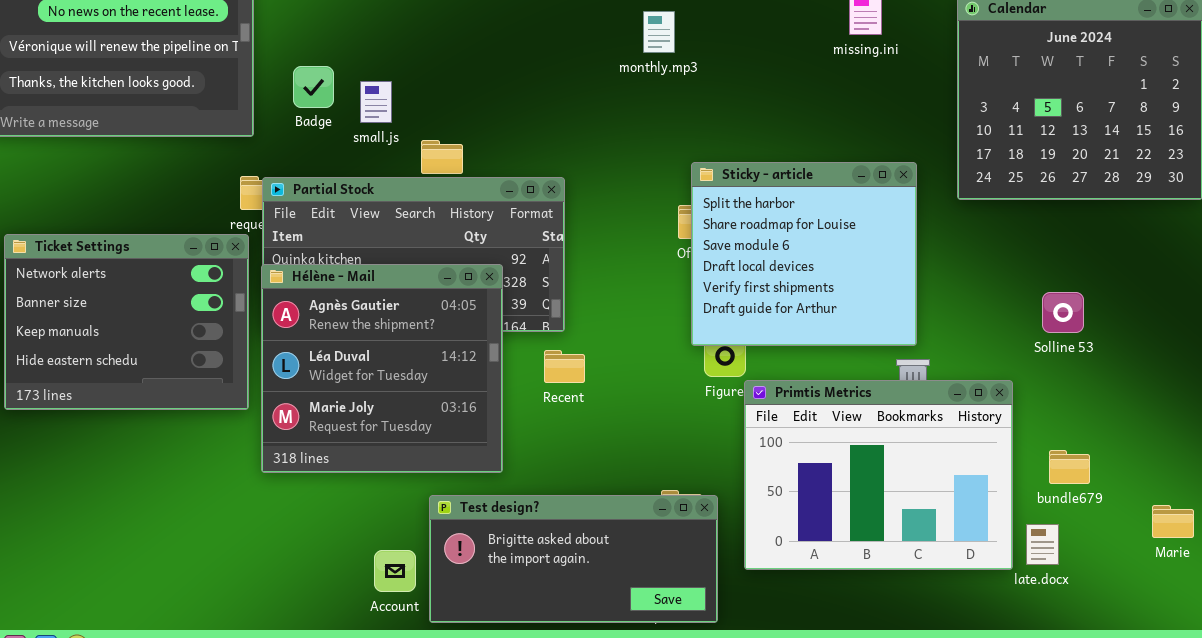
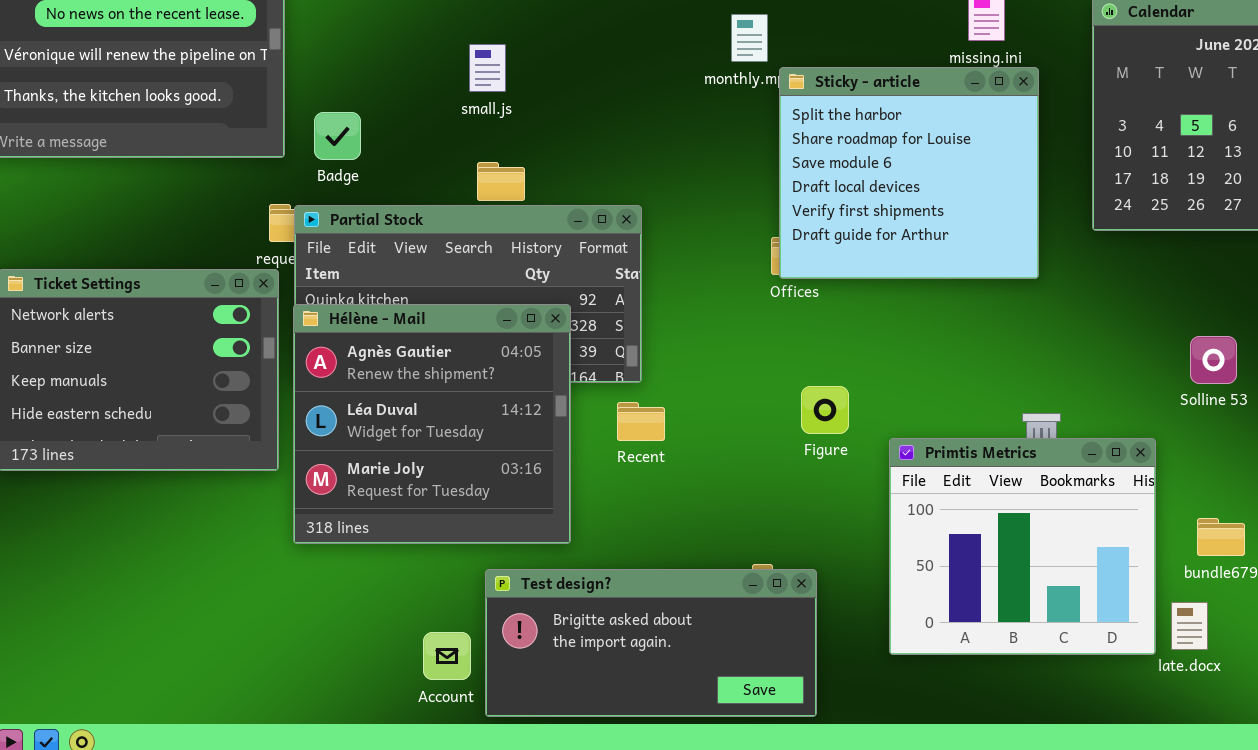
Badge: [293,66,334,108] -> [314,112,361,160], moved
small.js: [360,81,392,123] -> [469,44,506,92], moved
Sticky - article: [691,162,917,346] -> [779,67,1039,279], moved
Primtis Metrics: [744,380,1013,570] -> [889,438,1156,655], resized

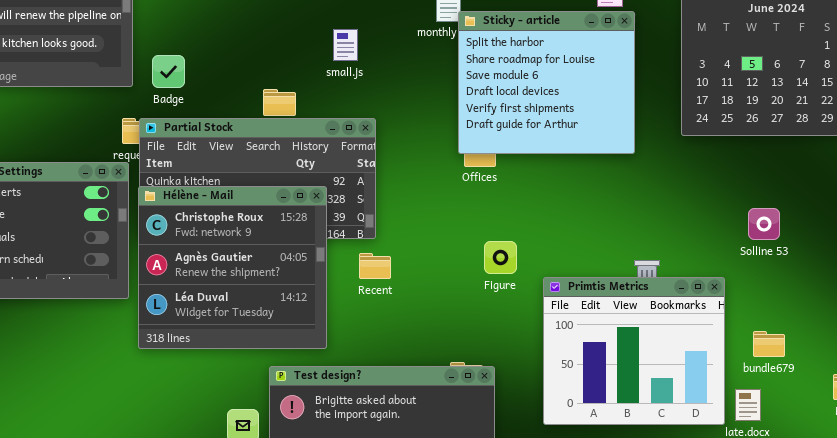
small.js: [469,44,506,92] -> [333,29,358,61], moved
Sticky - article: [779,67,1039,279] -> [458,11,635,154], moved
Hélène - Mail: [293,304,571,544] -> [138,186,327,349], scrolled up 1 row

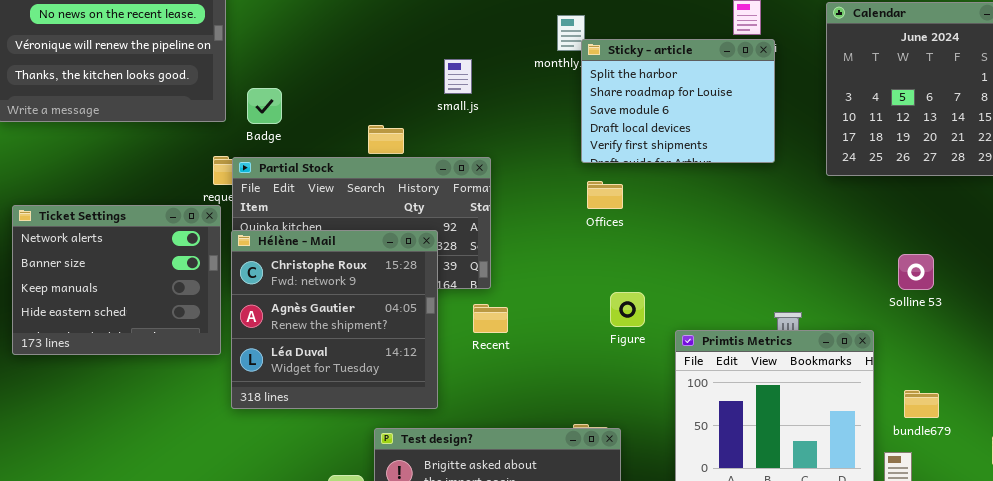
Sticky - article: [458,11,635,154] -> [581,39,775,163], resized

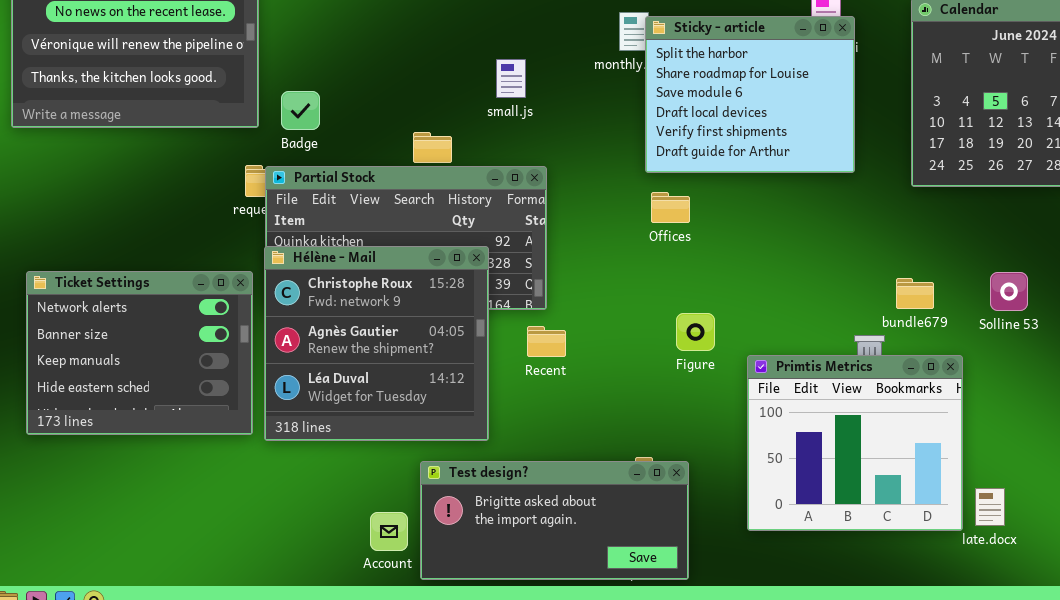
Sticky - article: [581,39,775,163] -> [645,16,855,173], resized
Ticket Settings: [12,205,221,355] -> [26,271,253,435], moved
bundle679: [904,390,939,418] -> [896,278,934,309], moved

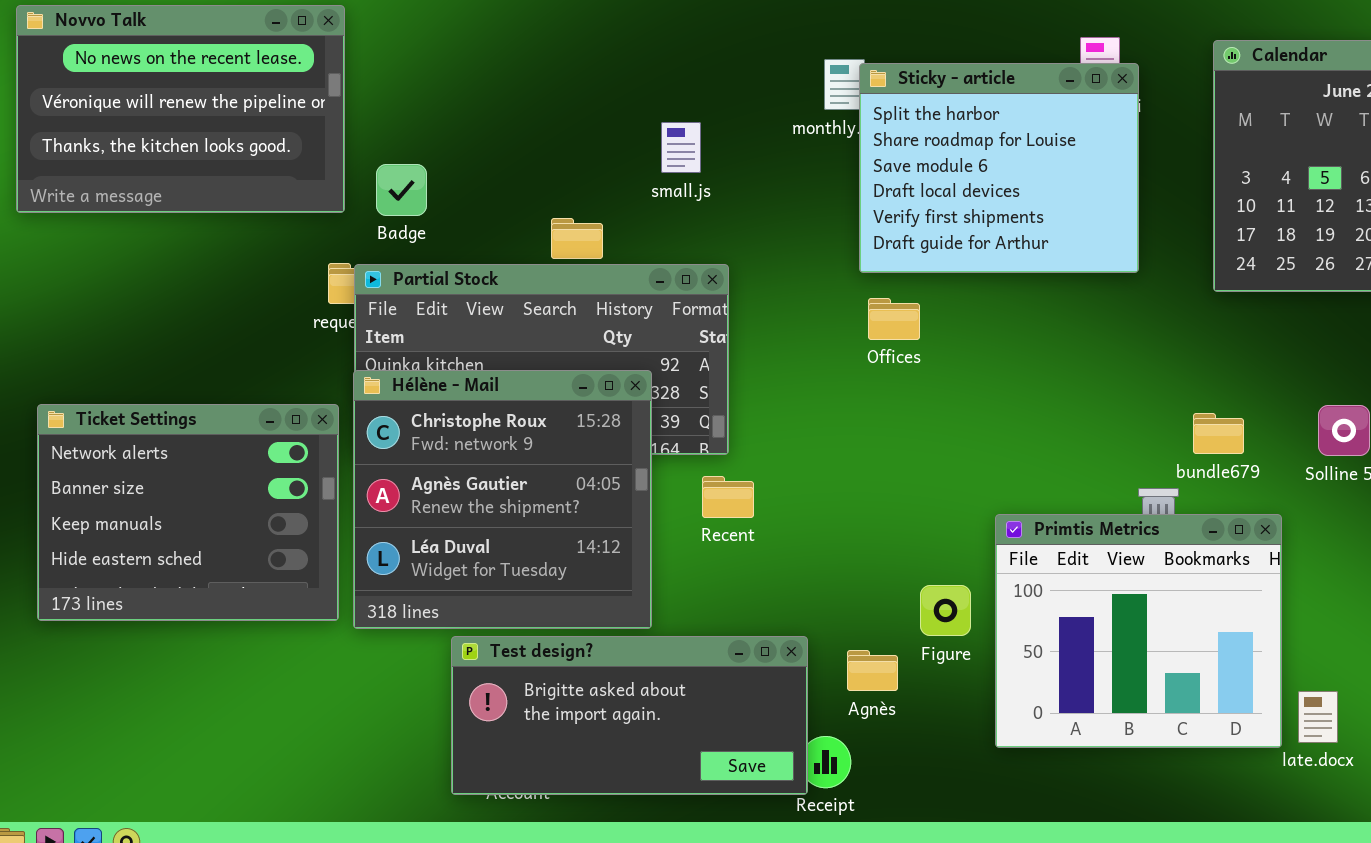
Figure: [676,313,715,351] -> [920,585,971,636], moved
Test design?: [420,461,689,580] -> [451,636,808,795], moved

